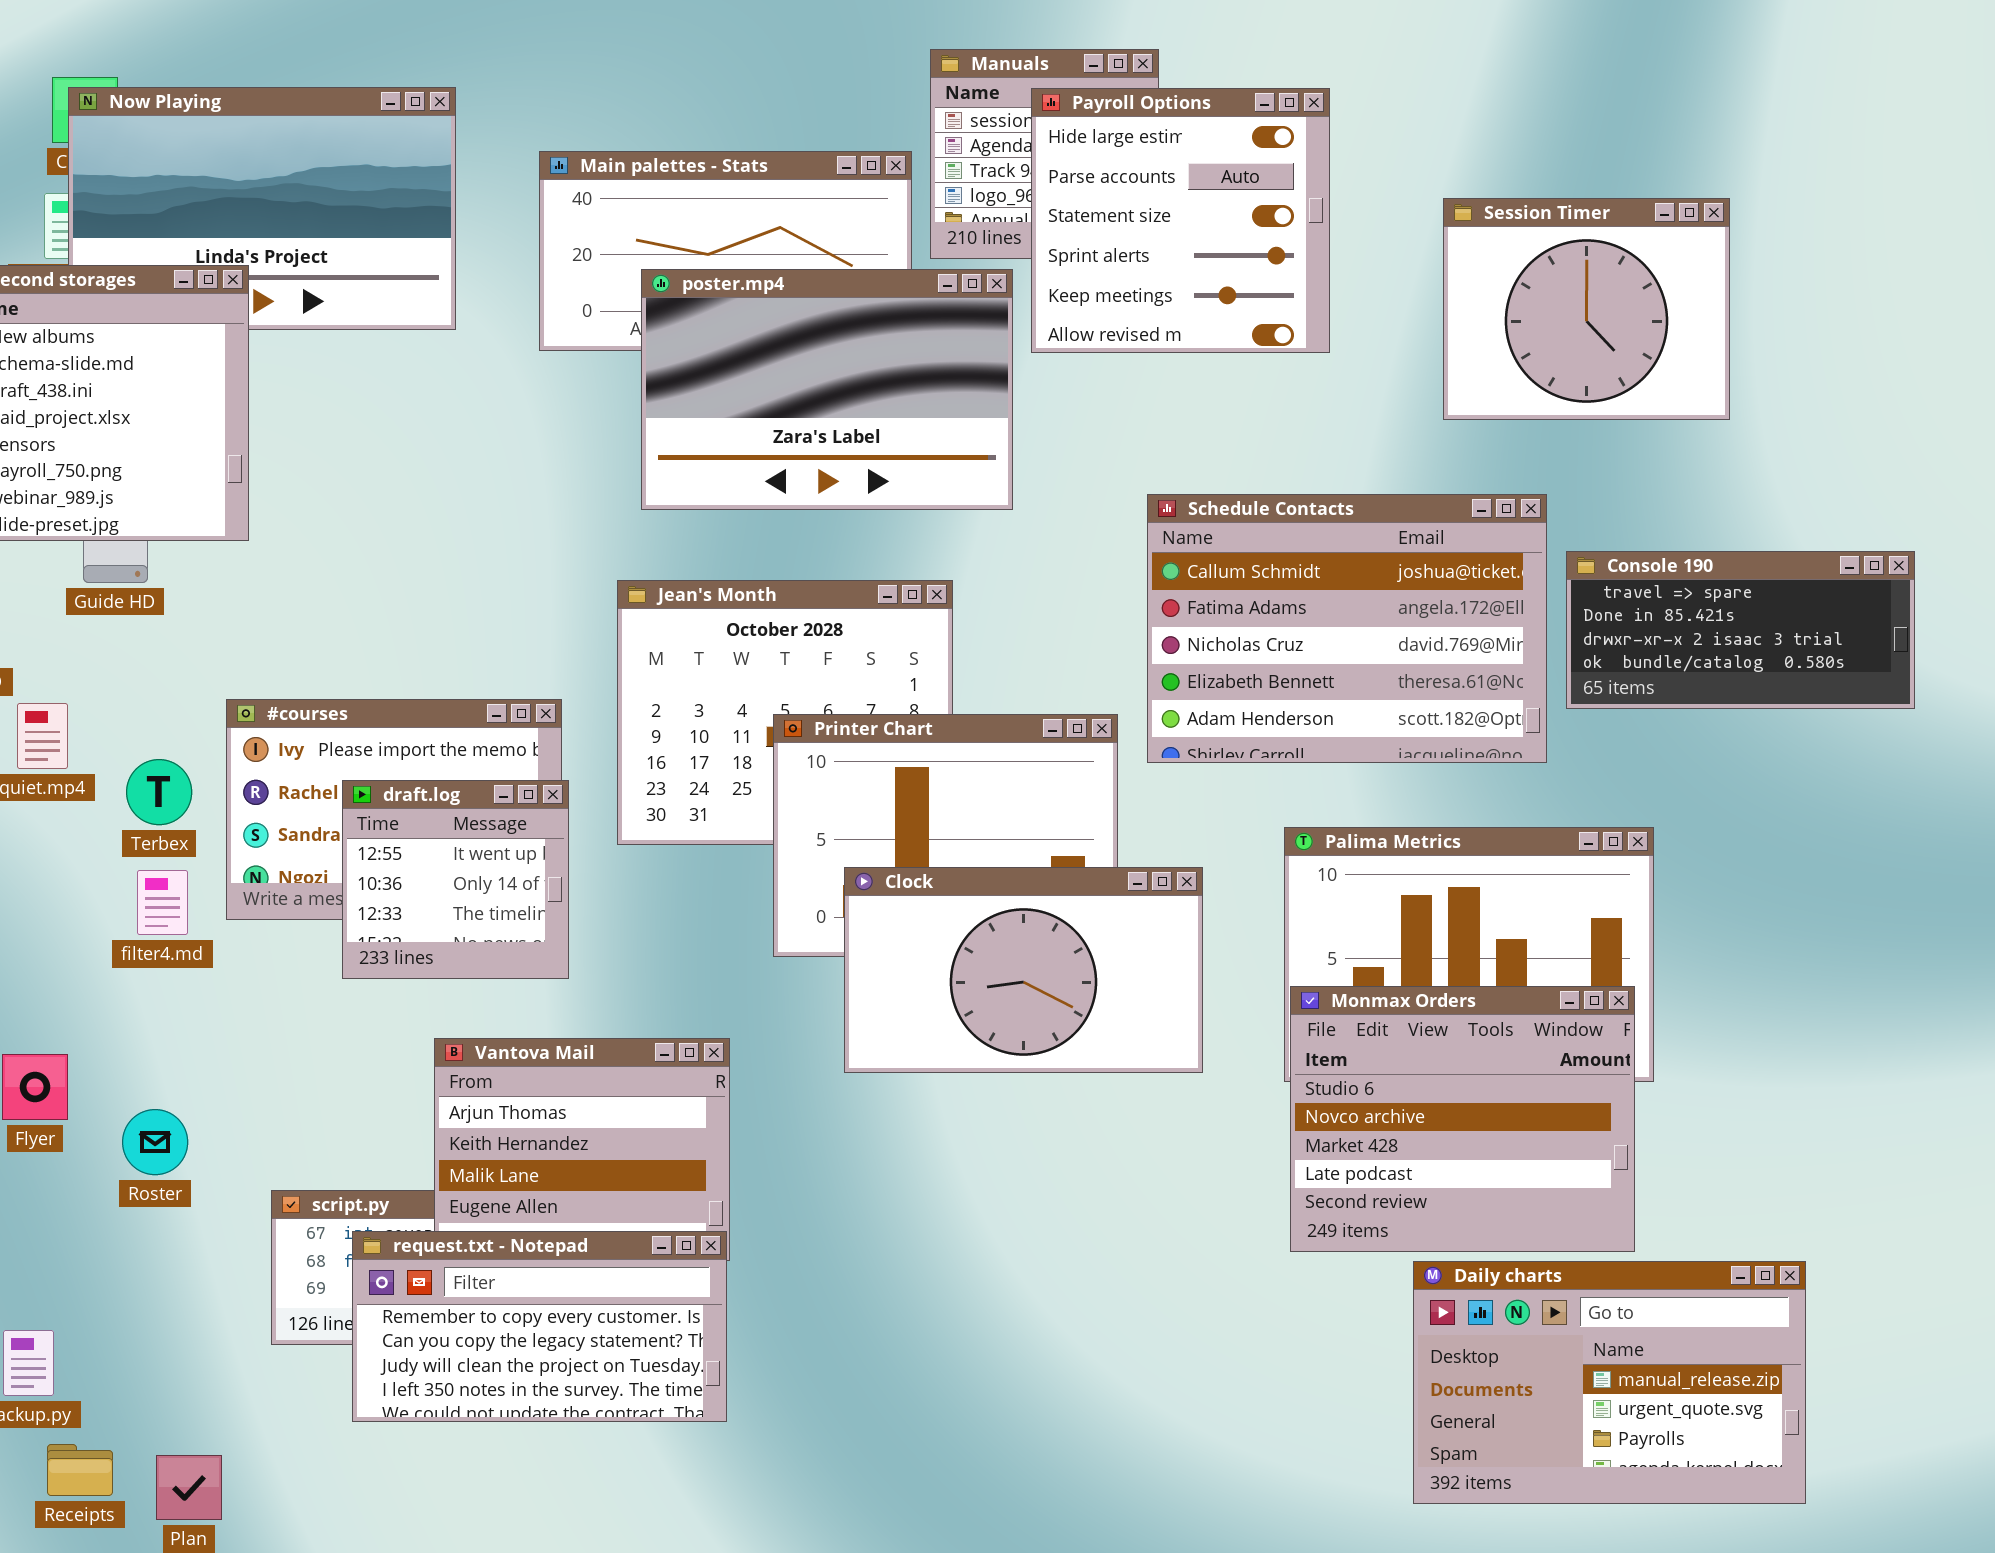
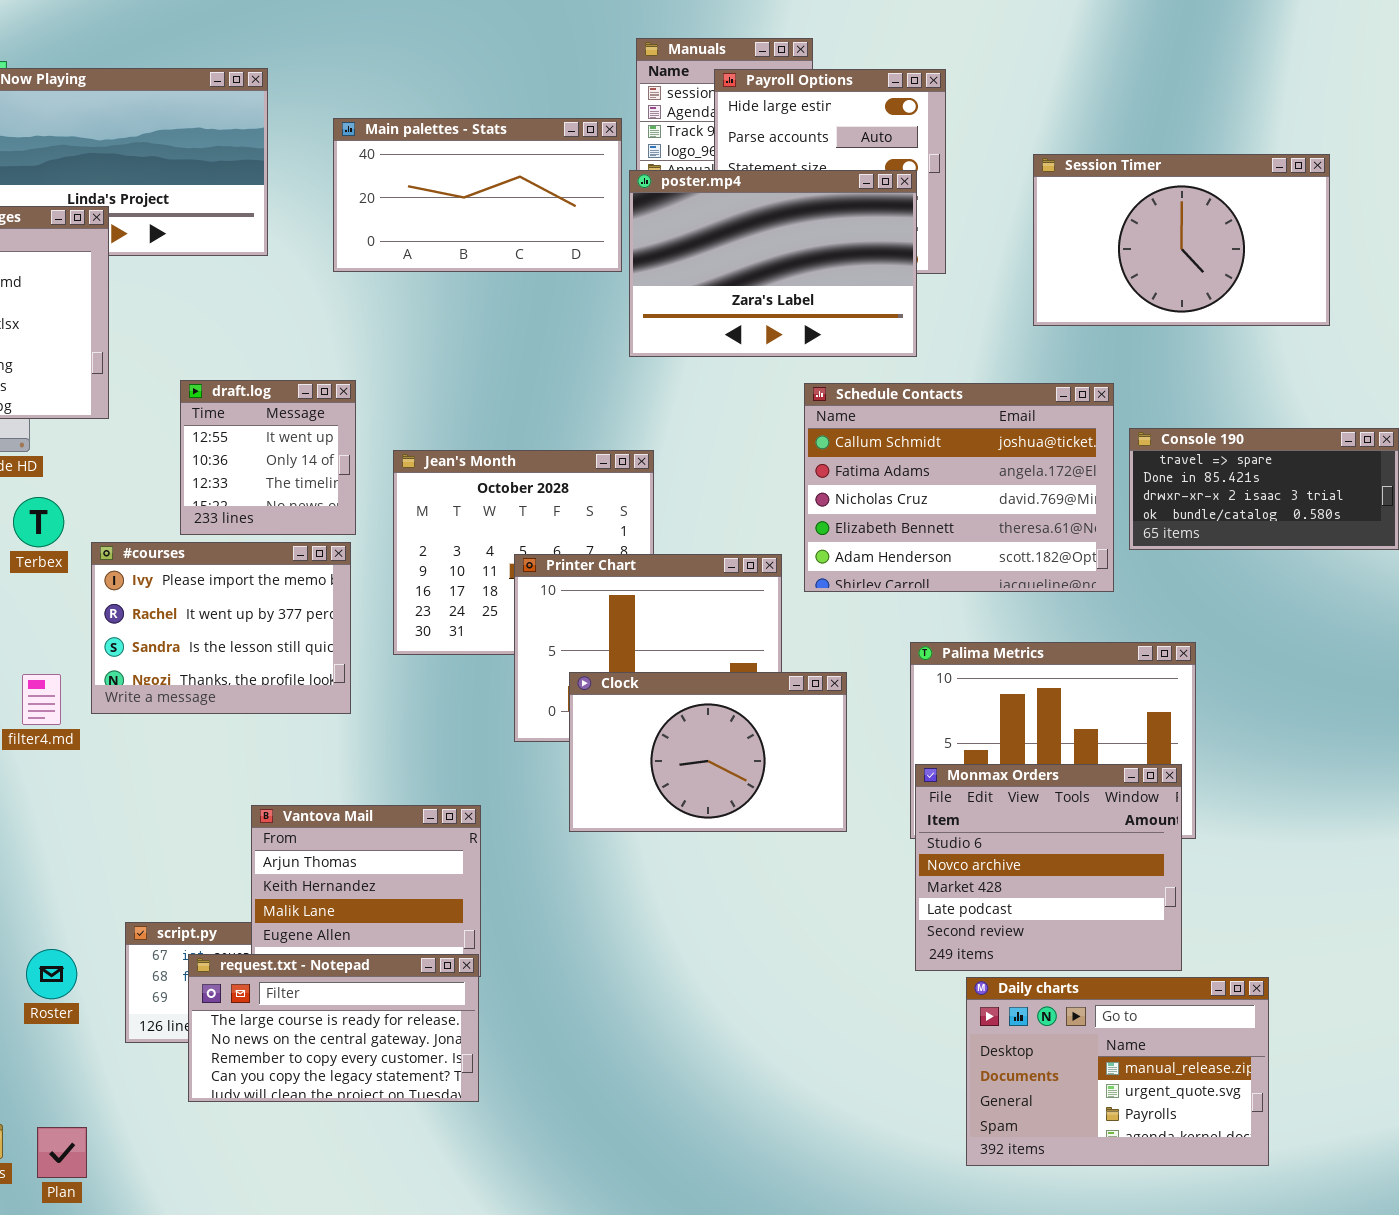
Session Timer: [1443,198,1730,420] -> [1033,154,1330,326], resized
poster.mp4: [641,269,1013,510] -> [629,170,917,357], moved
Terbex: [126,759,192,825] -> [13,497,64,547], moved
draft.log: [342,780,569,979] -> [180,380,356,535], moved
Roster: [122,1109,188,1175] -> [26,949,77,999], moved
request.txt - Notepad: [352,1231,727,1422] -> [188,954,479,1102], scrolled up 2 rows
Daily charts: [1413,1261,1806,1504] -> [966,977,1269,1166], moved

